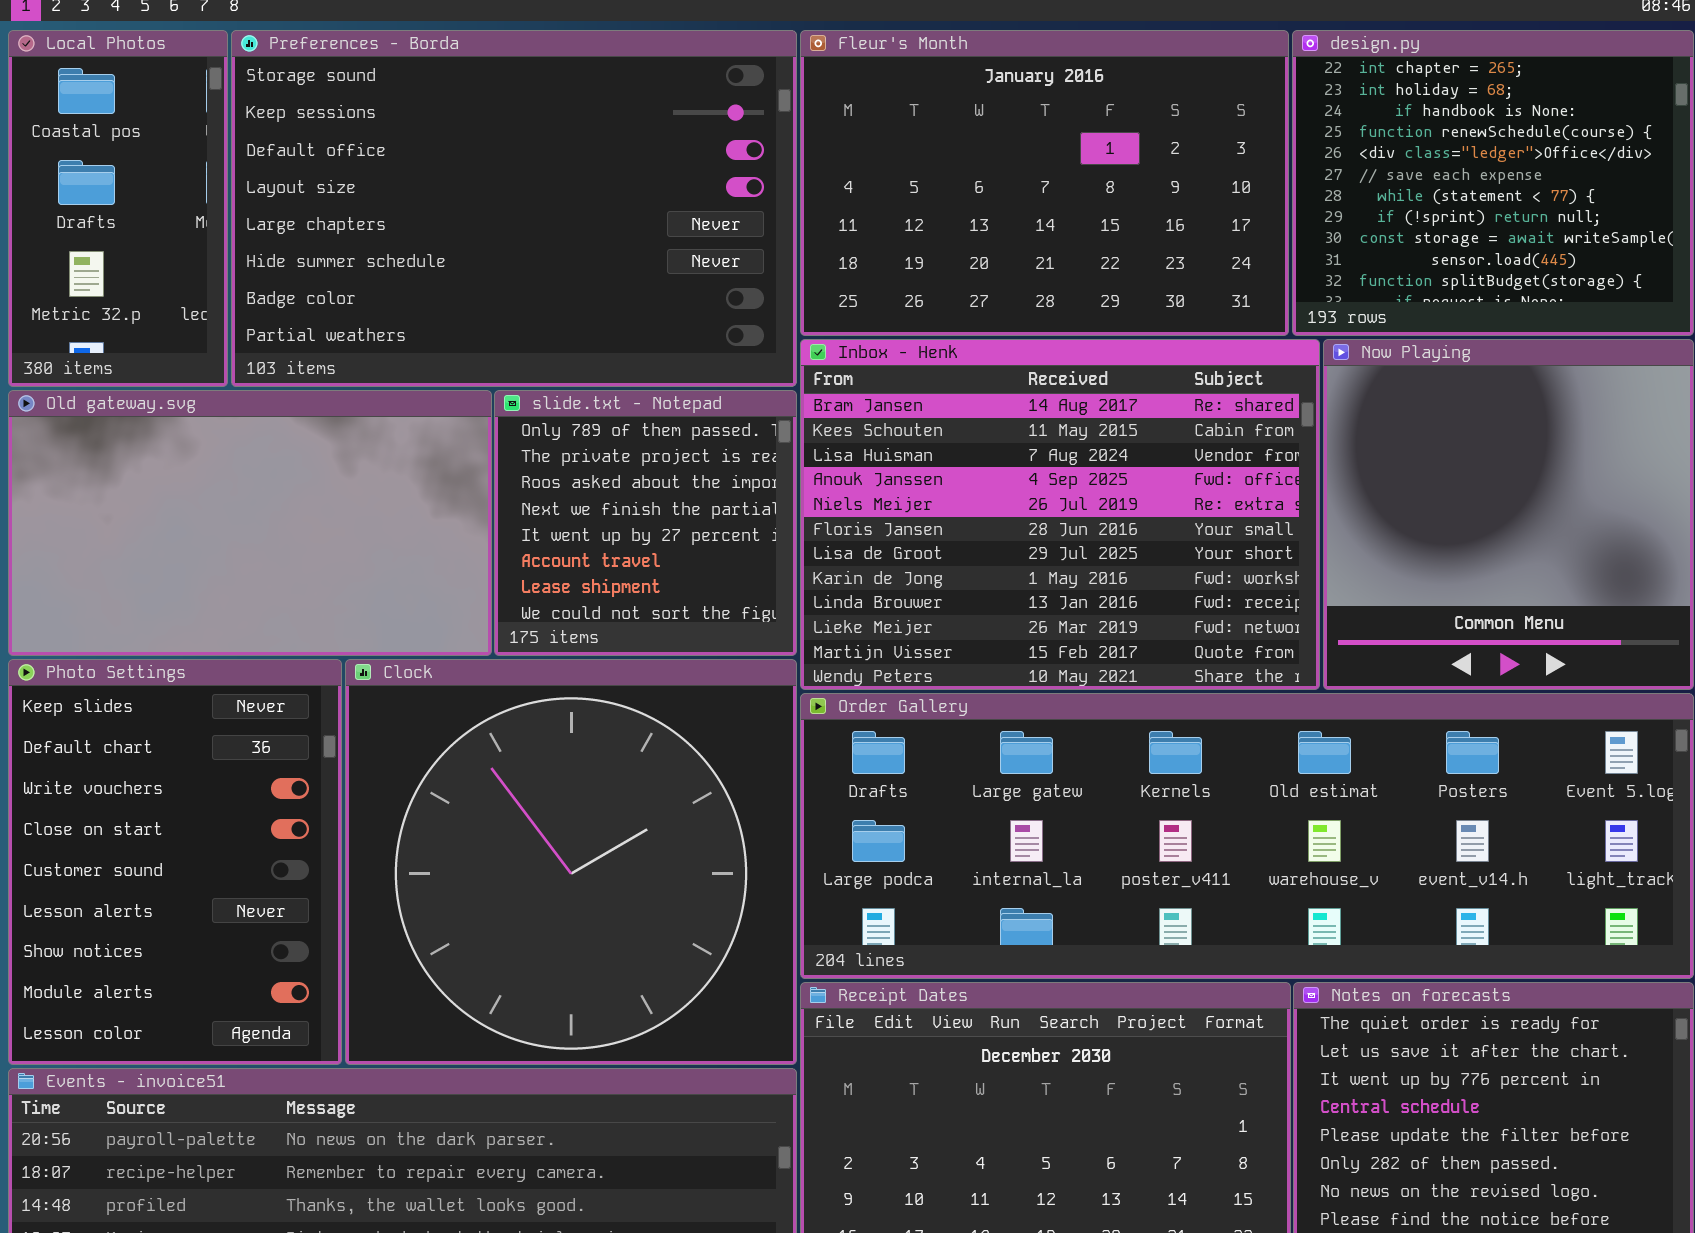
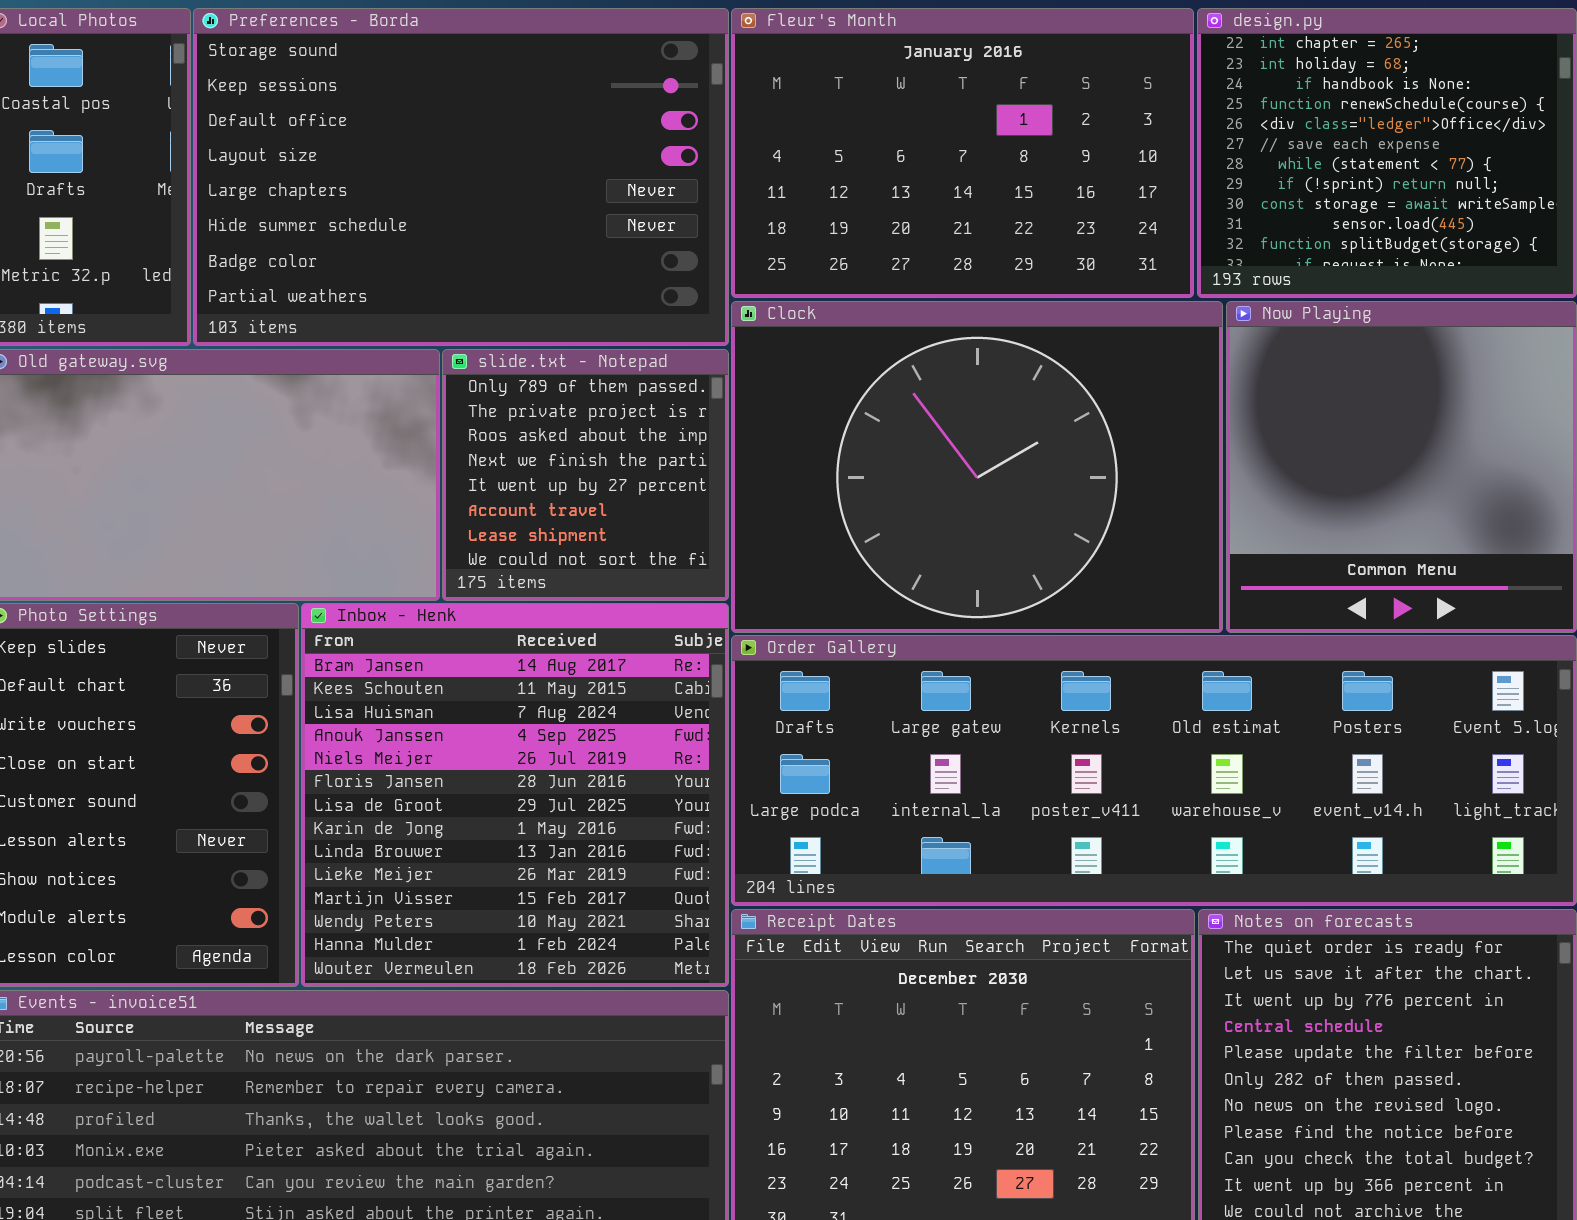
Inbox - Henk: [800,339,1320,690] -> [301,603,729,987], moved, resized
Clock: [345,659,797,1065] -> [731,301,1223,633], moved, resized

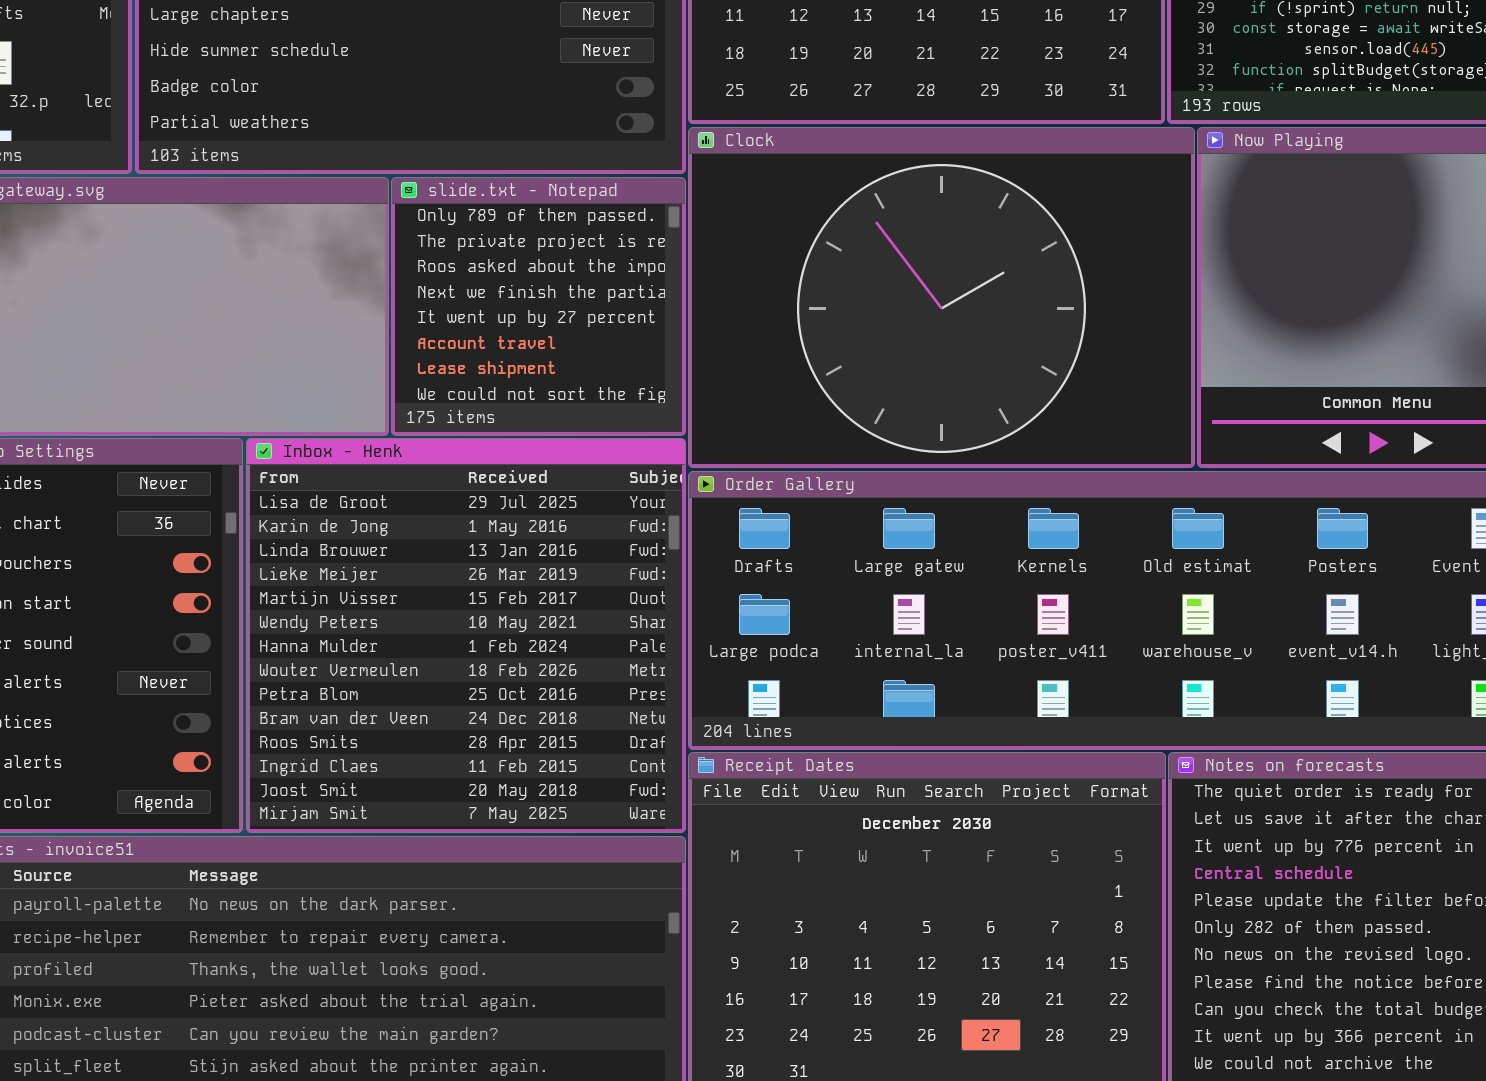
Inbox - Henk: [301,603,729,987] -> [246,438,686,833], scrolled down 6 rows

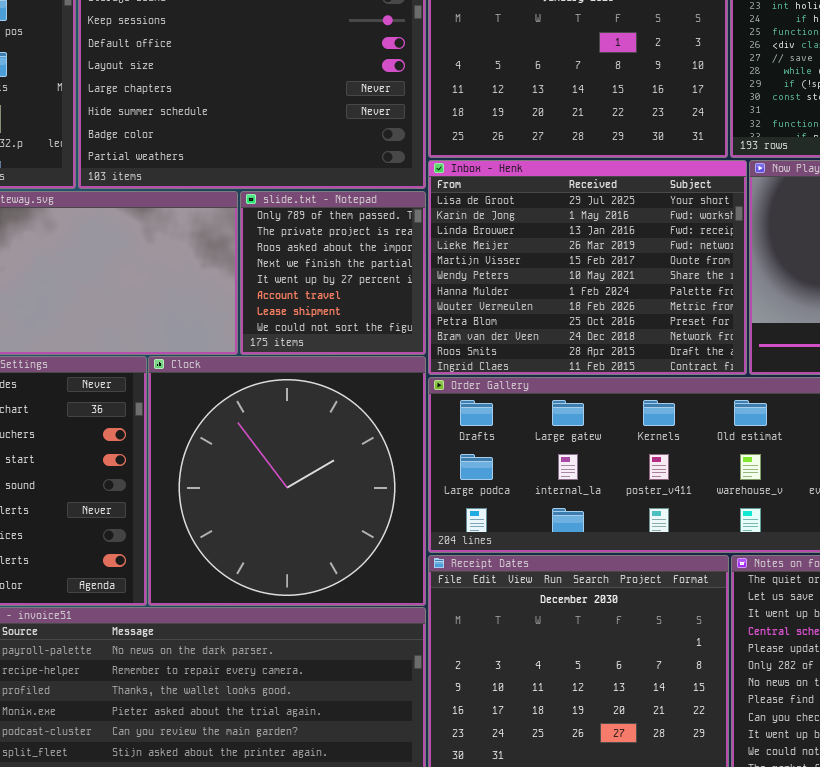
Clock: [688,127,1195,468] -> [148,356,426,606], moved, resized
Inbox - Henk: [246,438,686,833] -> [428,160,747,375], moved, resized

